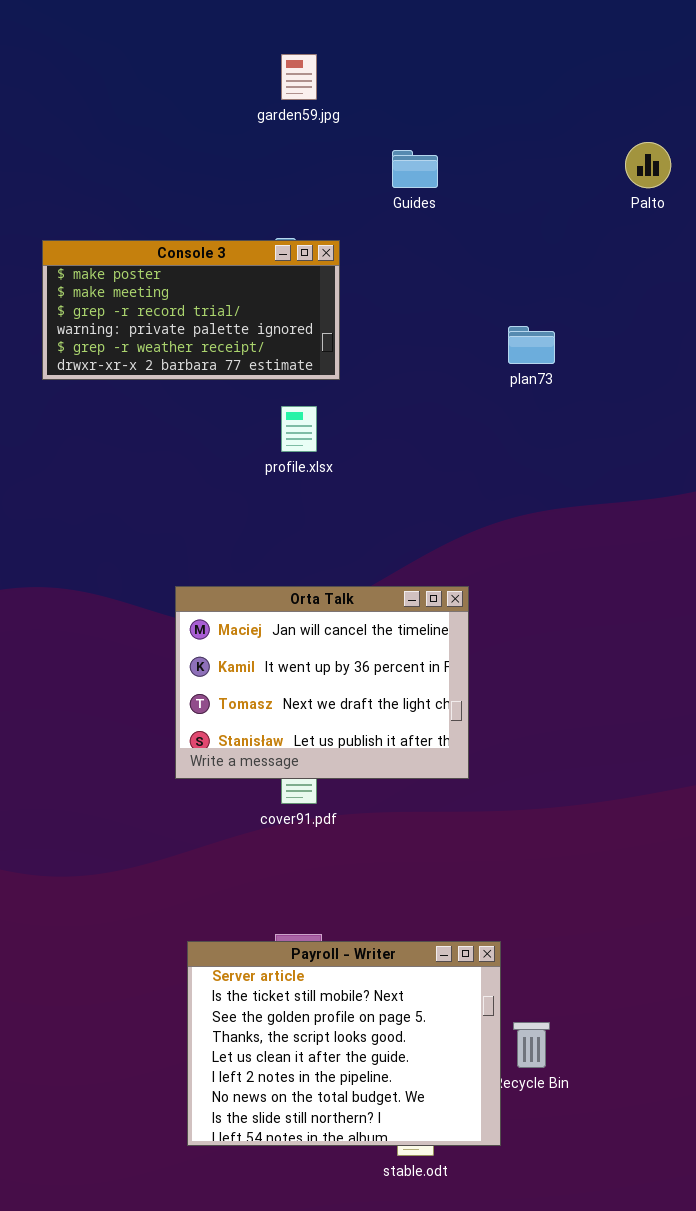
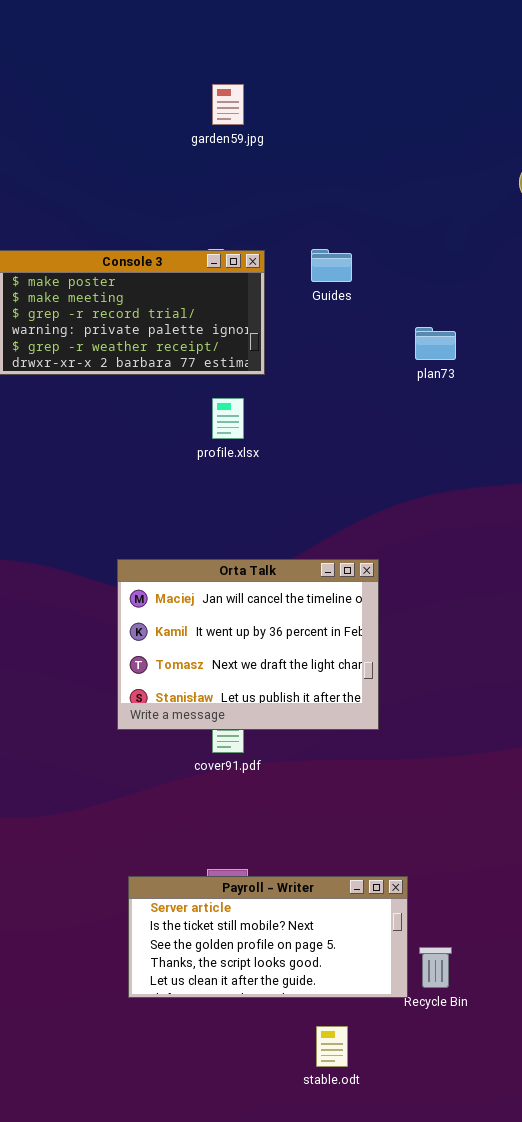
Guides: [392,150,438,188] -> [311,249,352,282], moved
Payroll - Writer: [187,941,501,1146] -> [128,876,408,998], resized

